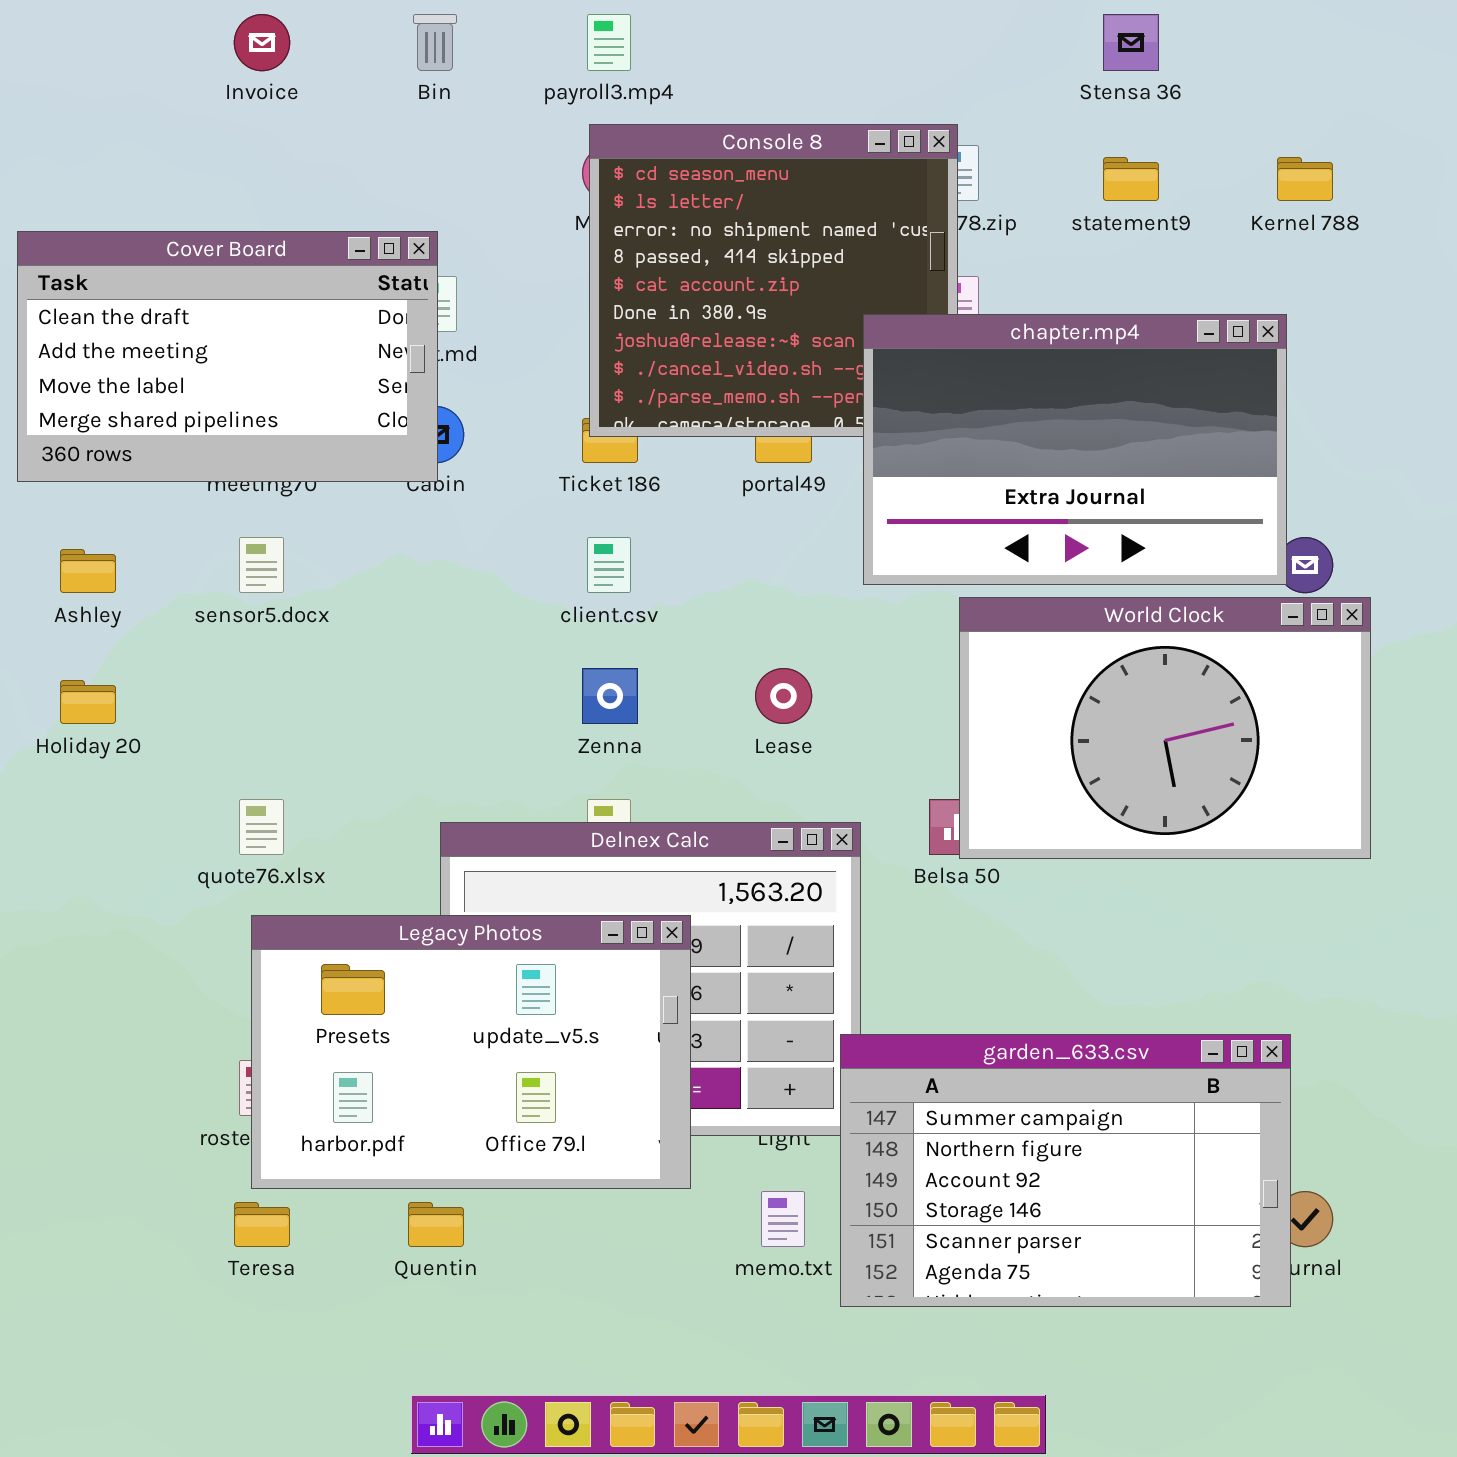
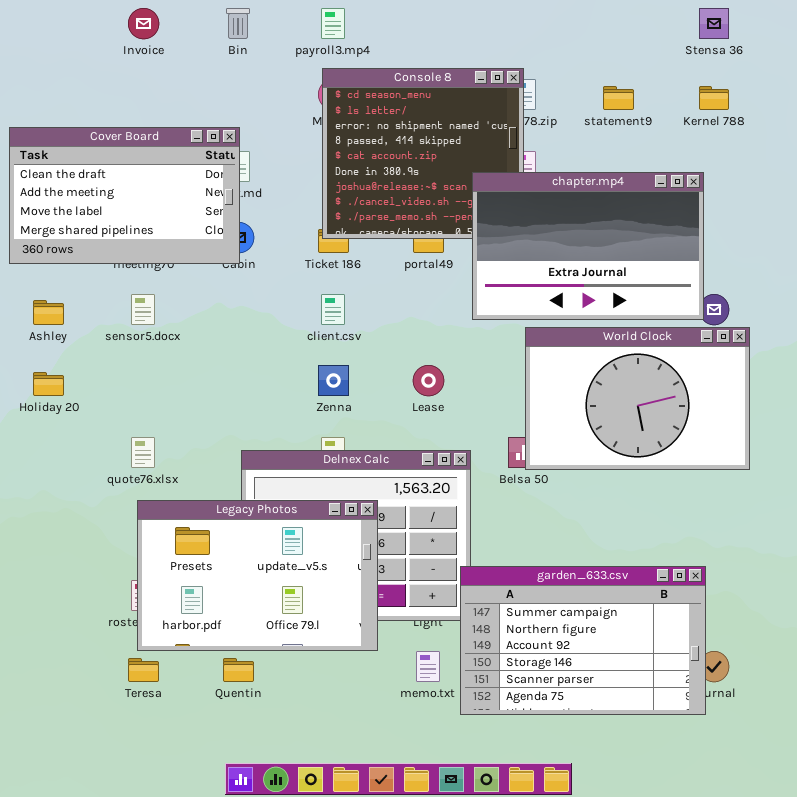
Stensa 36: [1103,14,1159,71] -> [699,8,729,39], moved

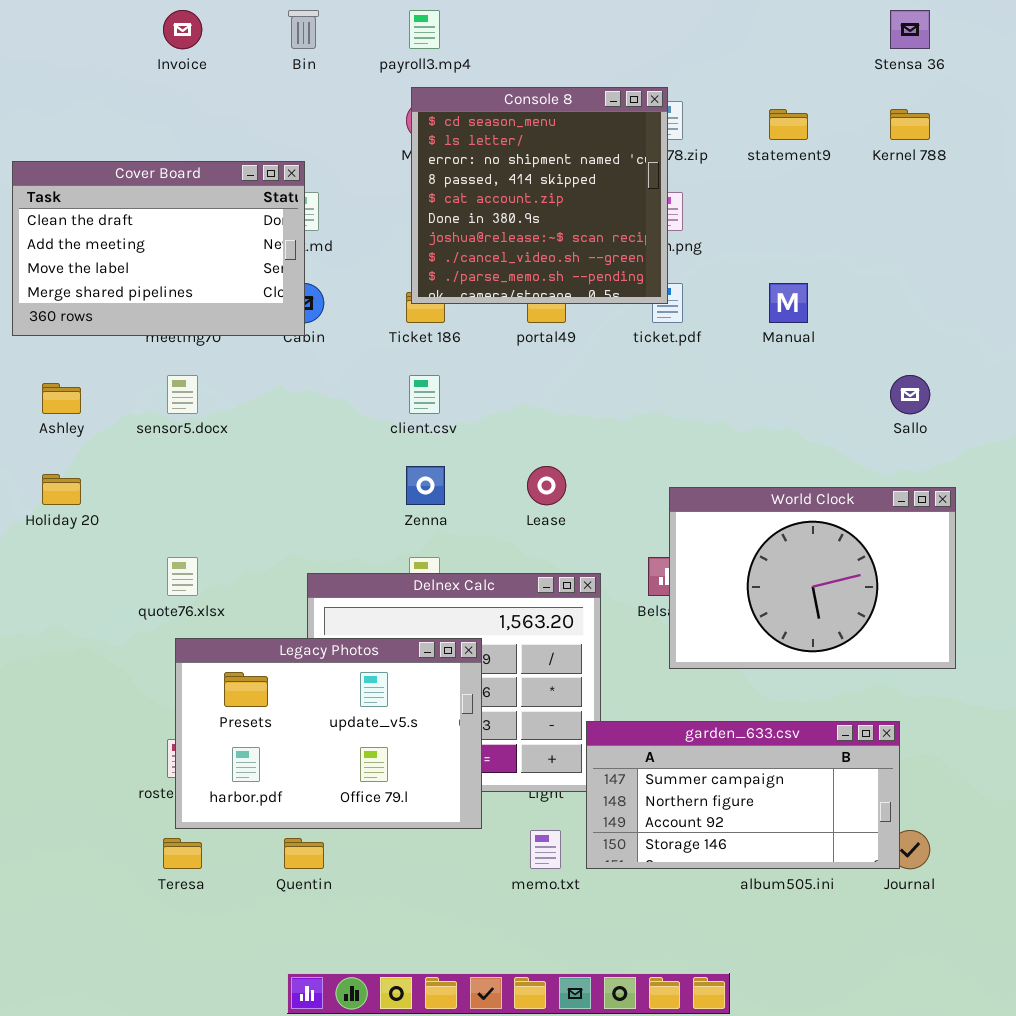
chapter.mp4: [472,172,704,320] -> none, closed
World Clock: [525,327,750,470] -> [669,487,956,669], moved
garden_633.csv: [460,566,706,715] -> [586,721,900,869], resized

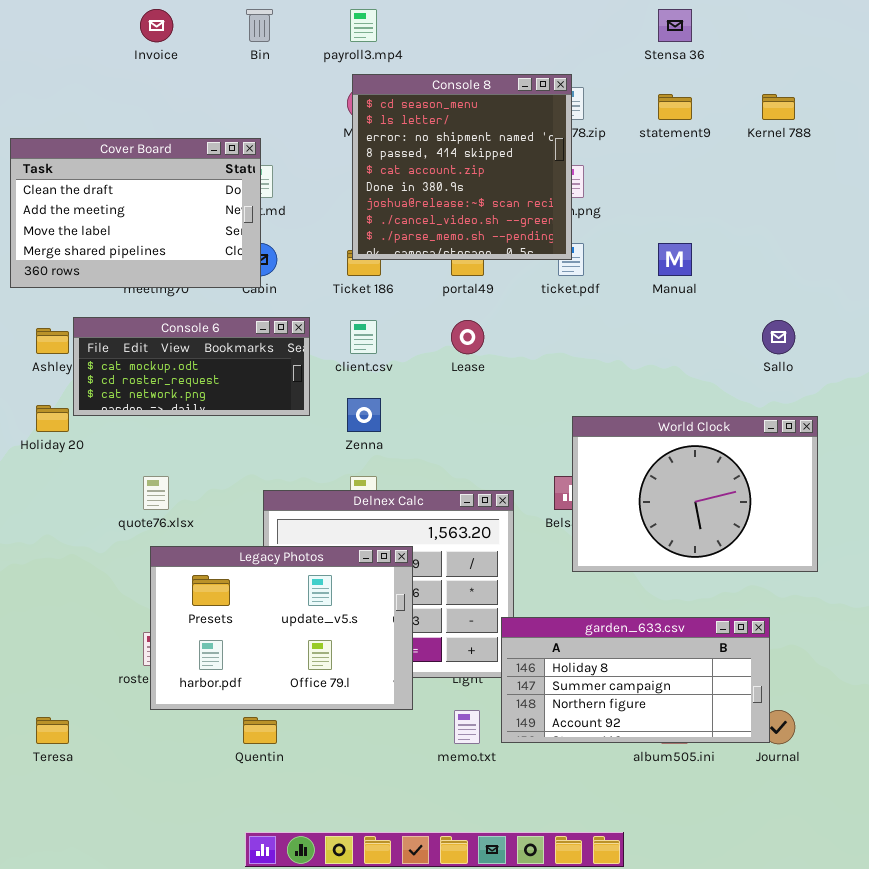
Stensa 36: [890,10,930,49] -> [658,9,692,42], moved
Console 6: none -> [73,317,310,416], opened
Lease: [527,466,566,505] -> [451,320,484,354], moved
garden_633.csv: [586,721,900,869] -> [501,617,770,743], scrolled up 1 row
Teresa: [163,838,202,869] -> [36,717,69,744], moved

